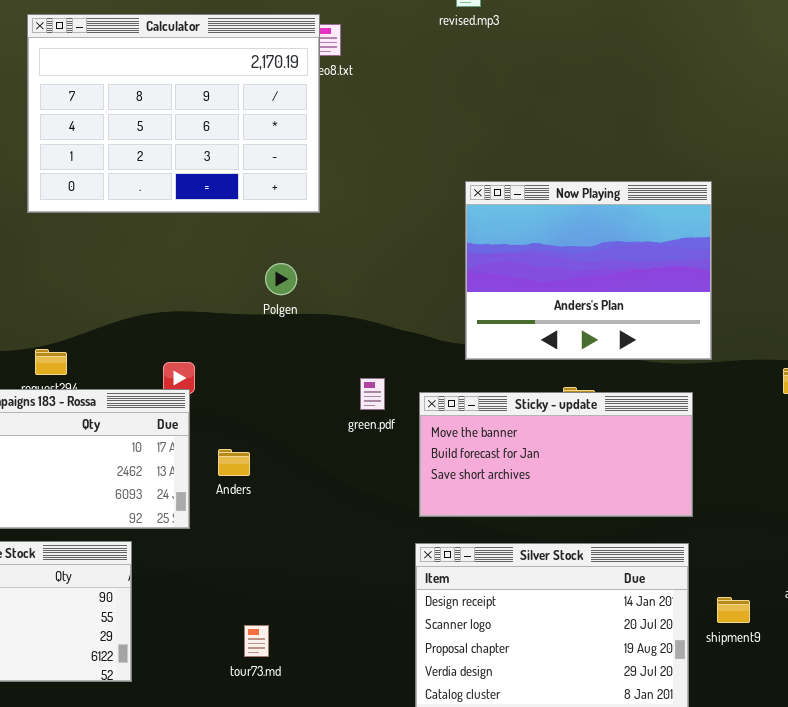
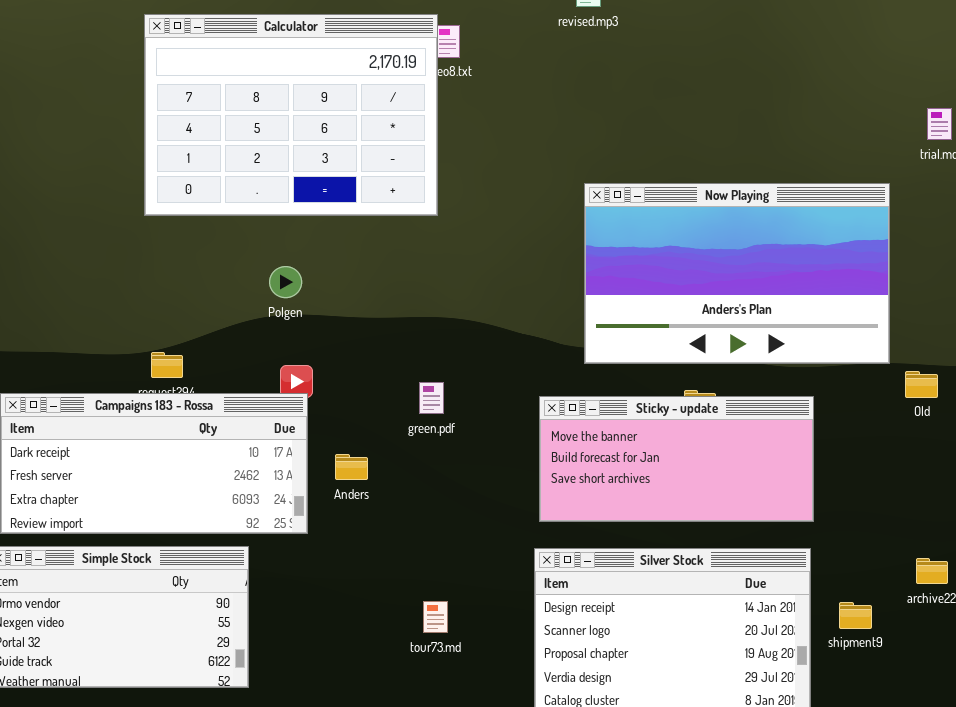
Now Playing: [465,181,712,360] -> [584,183,890,364], resized
Polgen: [265,263,297,295] -> [269,266,302,298], moved
green.pdf: [360,378,385,410] -> [419,382,444,414], moved
tour73.md: [244,625,269,657] -> [423,601,448,633], moved

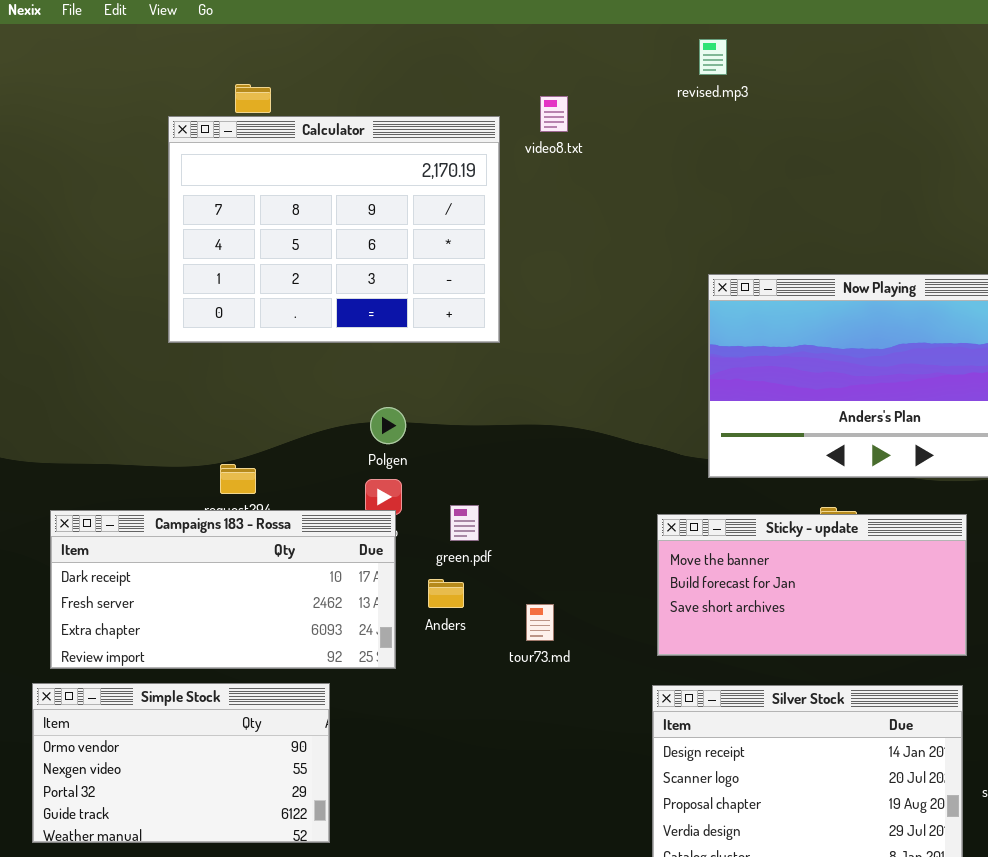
Calculator: [144,14,438,216] -> [168,116,500,343], moved
Polgen: [269,266,302,298] -> [370,407,406,444], moved
green.pdf: [419,382,444,414] -> [450,505,479,541], moved
tour73.md: [423,601,448,633] -> [526,604,554,641], moved

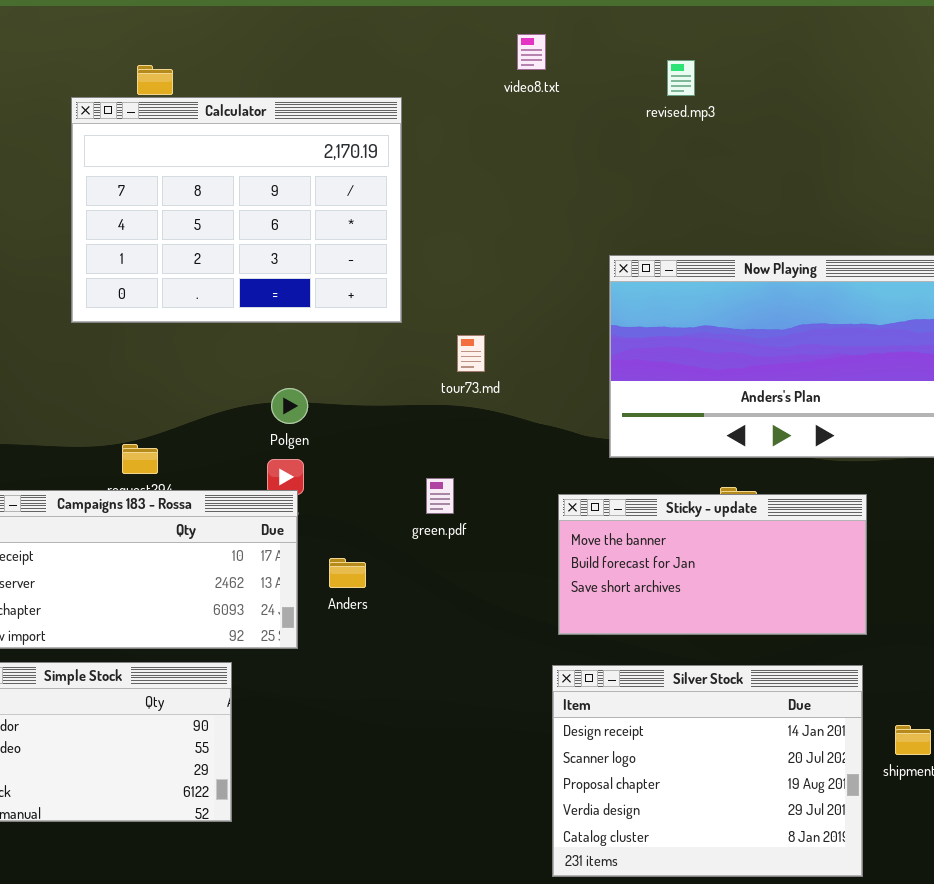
revised.mp3: [699,39,727,75] -> [667,60,695,96], moved
video8.txt: [540,96,568,132] -> [517,34,546,70], moved
green.pdf: [450,505,479,541] -> [426,478,454,514], moved
tour73.md: [526,604,554,641] -> [457,335,485,372], moved

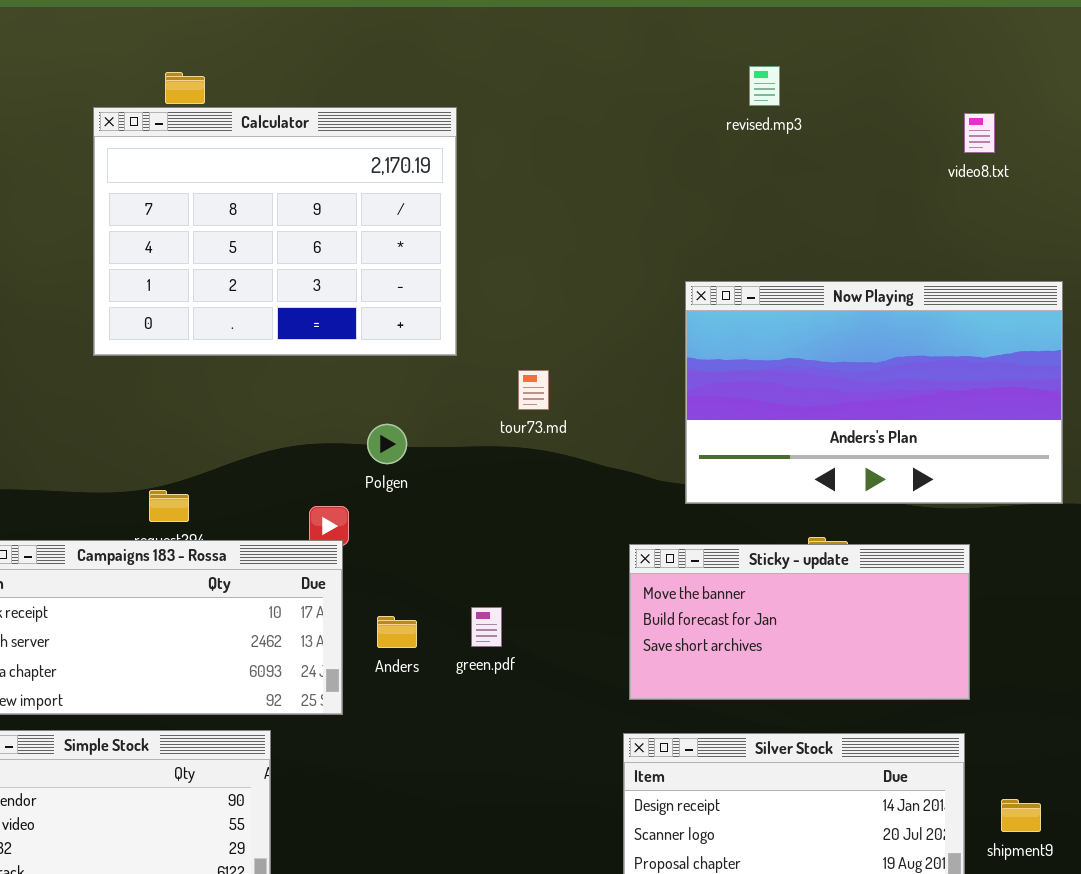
video8.txt: [517,34,546,70] -> [964,113,995,153], moved
Polgen: [271,388,308,424] -> [367,424,407,464], moved
green.pdf: [426,478,454,514] -> [471,607,502,647], moved

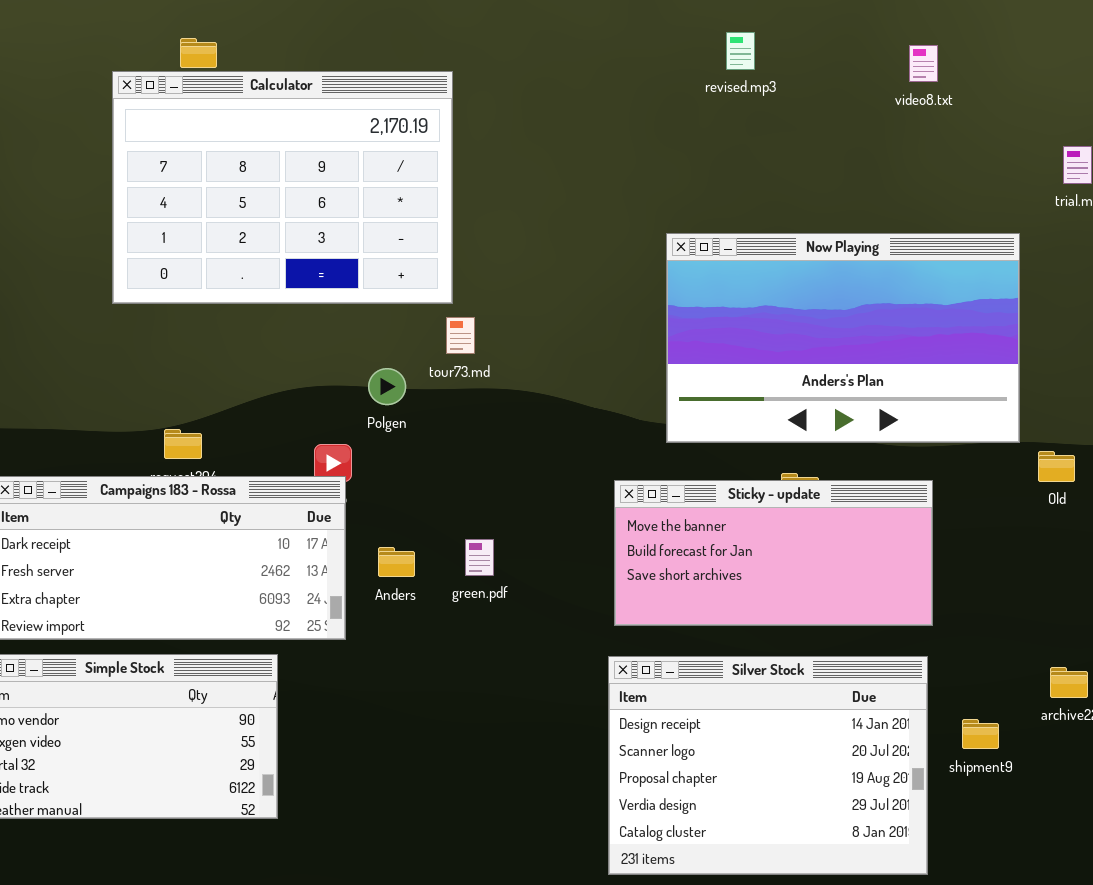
video8.txt: [964,113,995,153] -> [909,45,938,82], moved
tour73.md: [518,370,549,410] -> [446,317,475,354], moved

